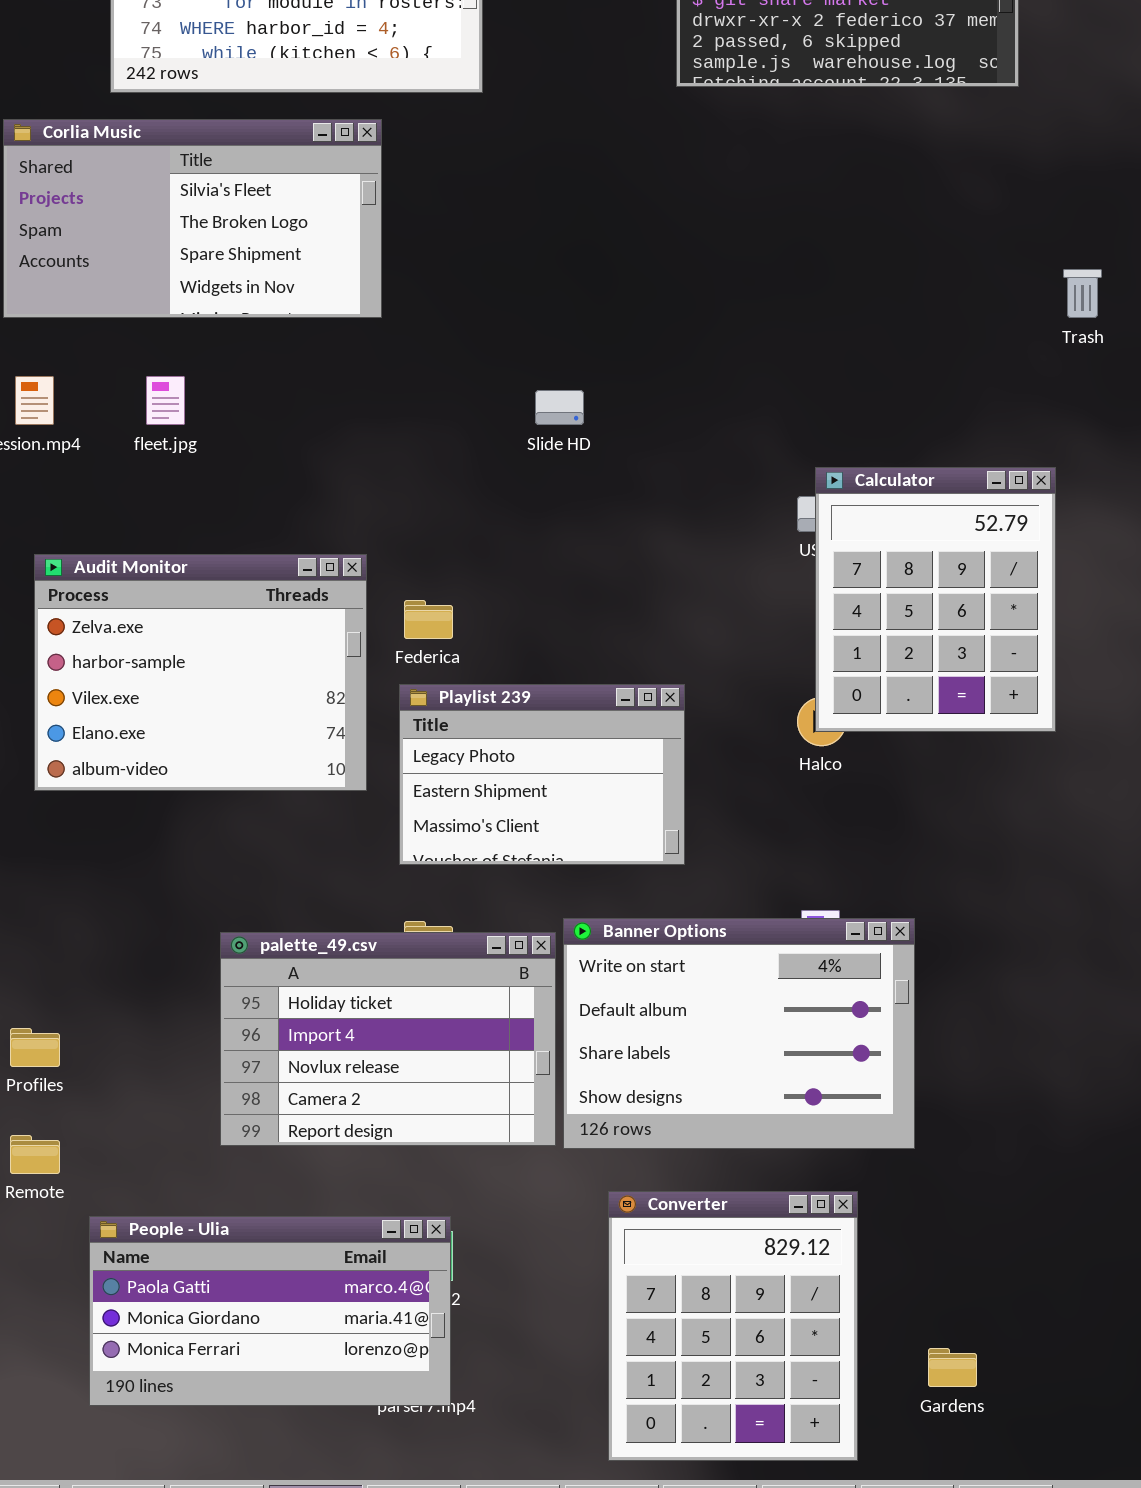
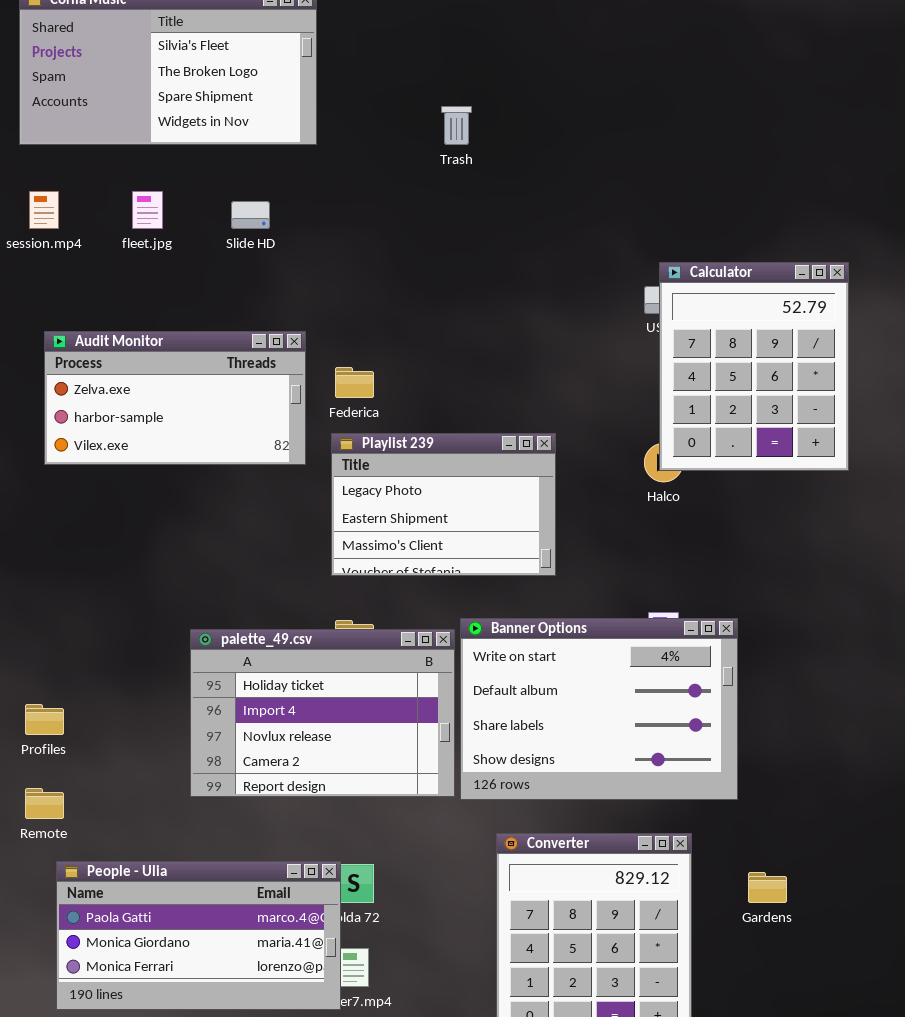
Trash: [1063,269,1102,318] -> [441,106,472,145], moved
Slide HD: [535,390,584,425] -> [231,201,270,229], moved
Audit Monitor: [34,554,367,791] -> [44,331,306,465], resized
People - Ulia: [89,1216,451,1406] -> [56,861,341,1010], moved
Gardens: [928,1348,977,1387] -> [748,872,787,903], moved

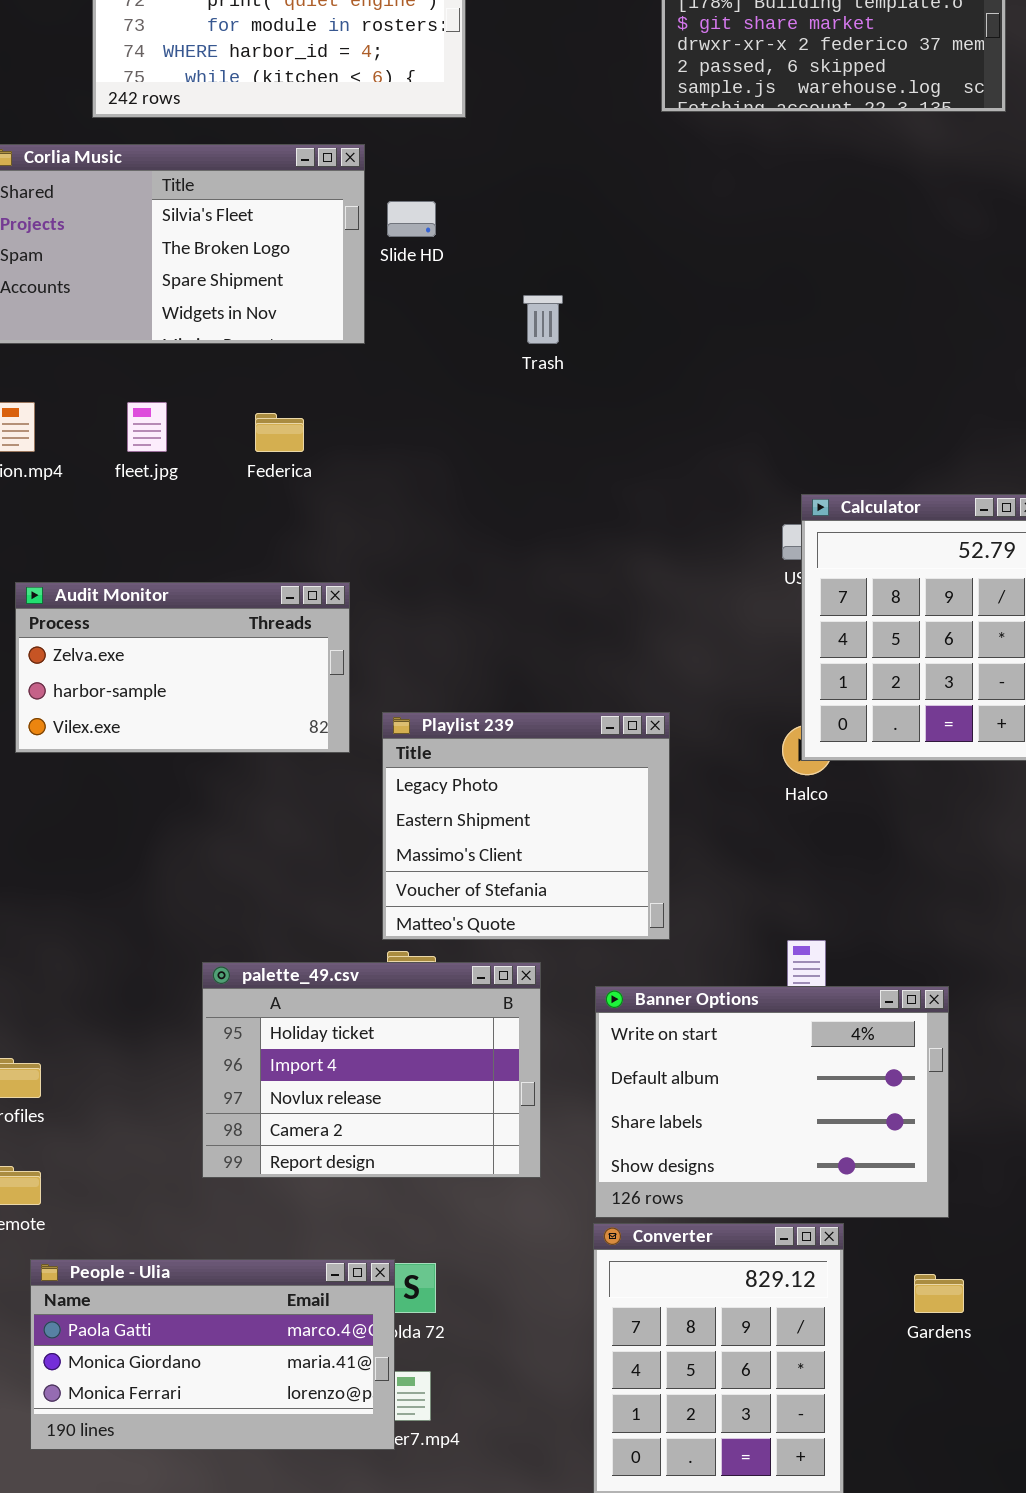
Slide HD: [231,201,270,229] -> [387,201,436,237], moved
Federica: [335,367,374,398] -> [255,413,304,452], moved
Playlist 239: [331,433,556,576] -> [382,712,670,940], resized
Banner Options: [460,618,738,800] -> [595,986,949,1218], moved

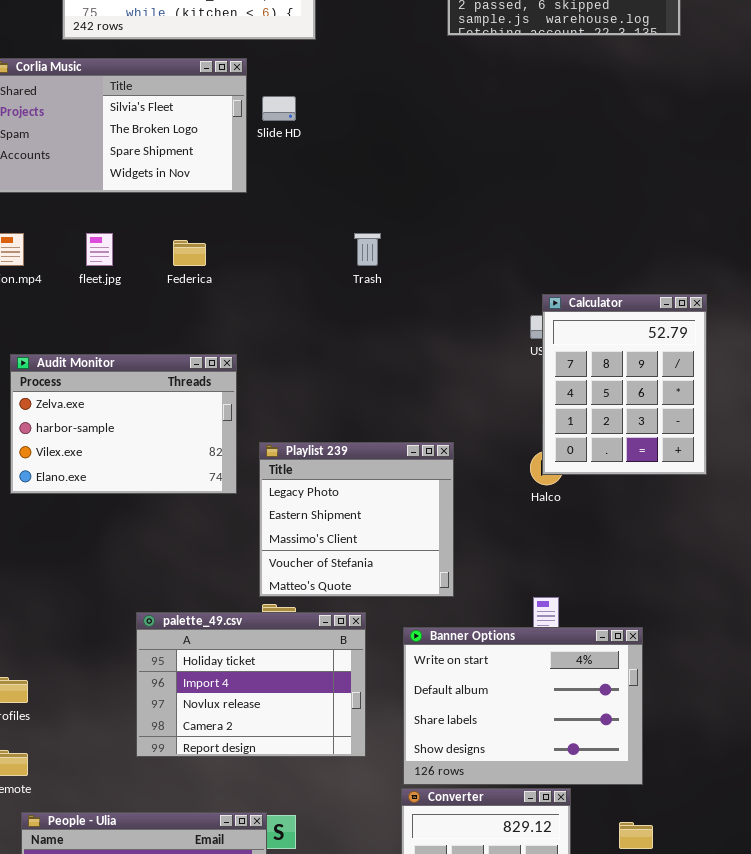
Trash: [523,295,563,344] -> [354,233,381,266], moved
Audit Monitor: [15,582,350,753] -> [10,354,237,494], resized

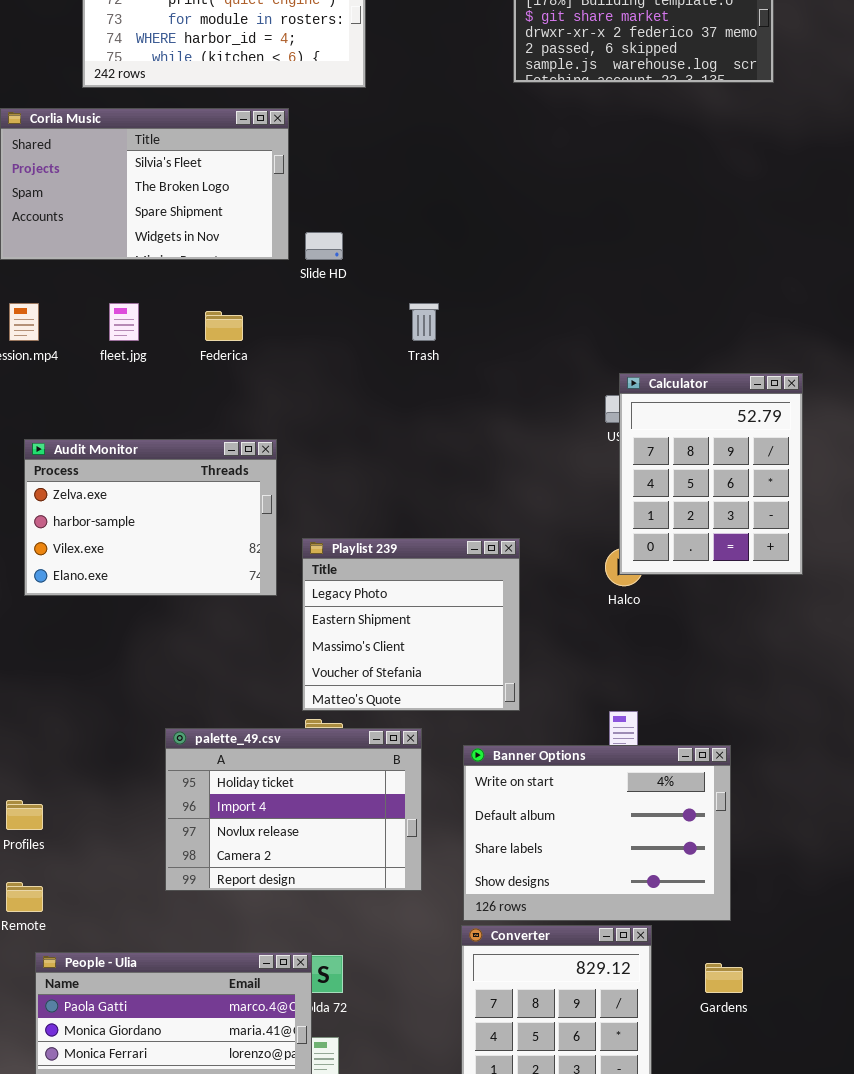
Slide HD: [262,96,296,121] -> [305,232,343,260], moved

